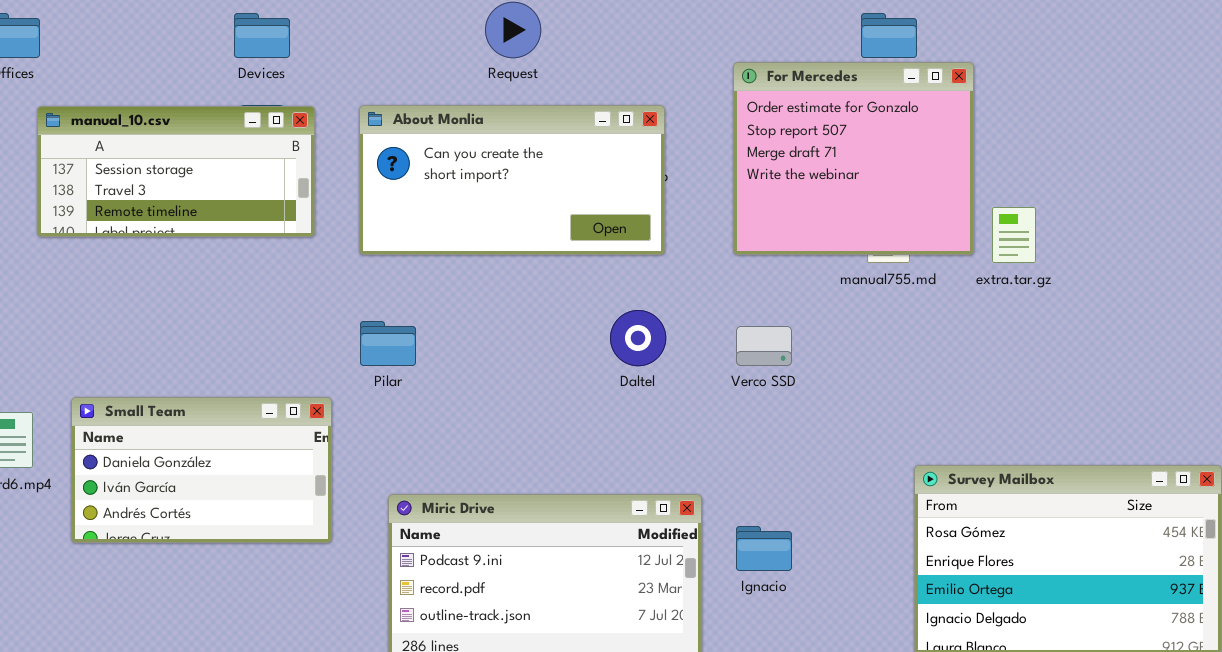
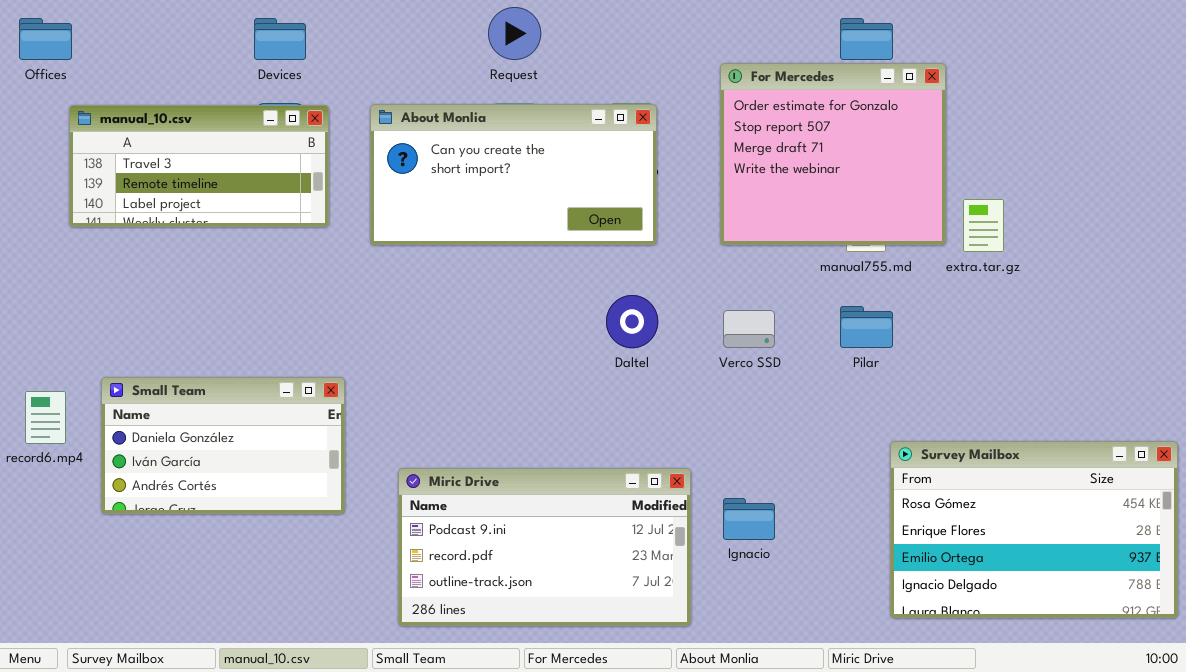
manual_10.csv: [37,106,315,237] -> [69,105,329,227], scrolled down 1 row
Pilar: [360,321,416,366] -> [840,306,893,348], moved

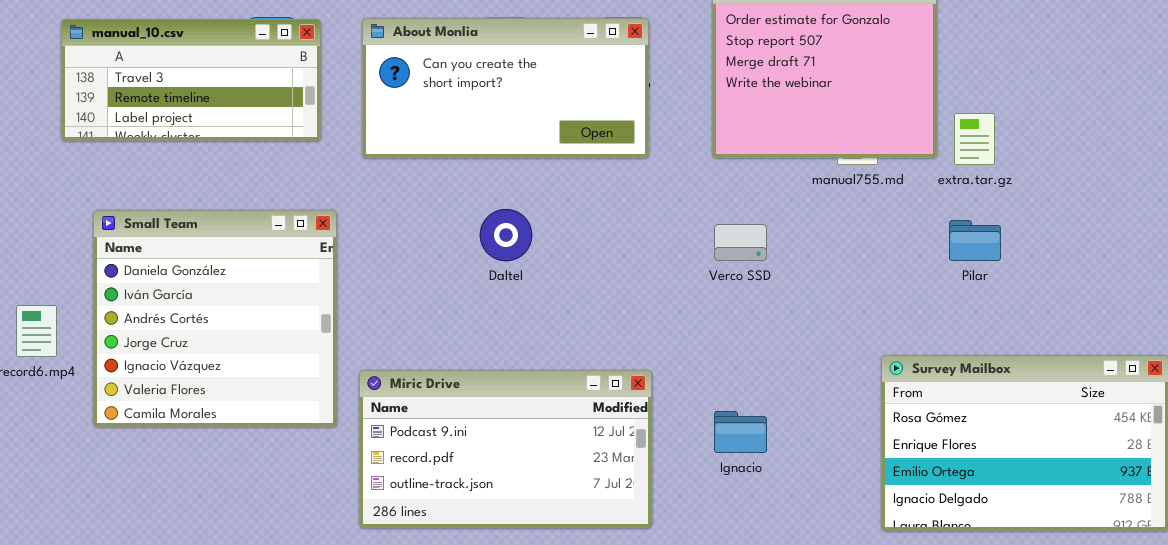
Daltel: [606,295,658,348] -> [480,209,532,261], moved
Pilar: [840,306,893,348] -> [949,220,1001,261], moved
Small Team: [101,377,345,514] -> [93,210,337,427], resized
Miric Drive: [398,468,691,626] -> [359,370,652,528], moved

